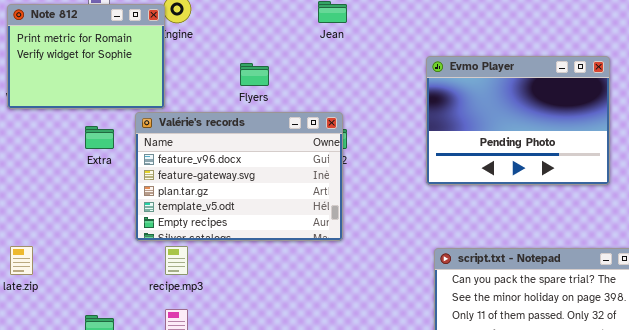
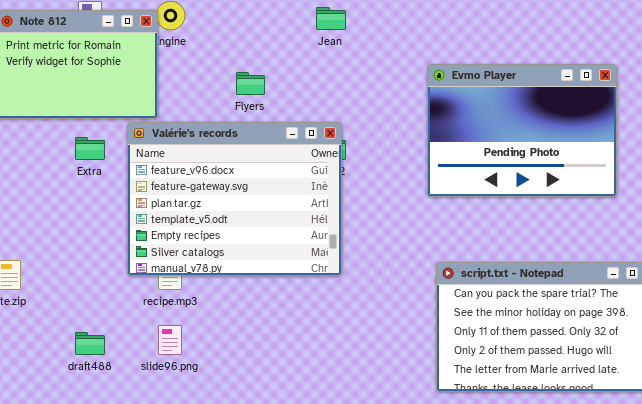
Valérie's records: [135,112,343,241] -> [127,122,342,276], resized

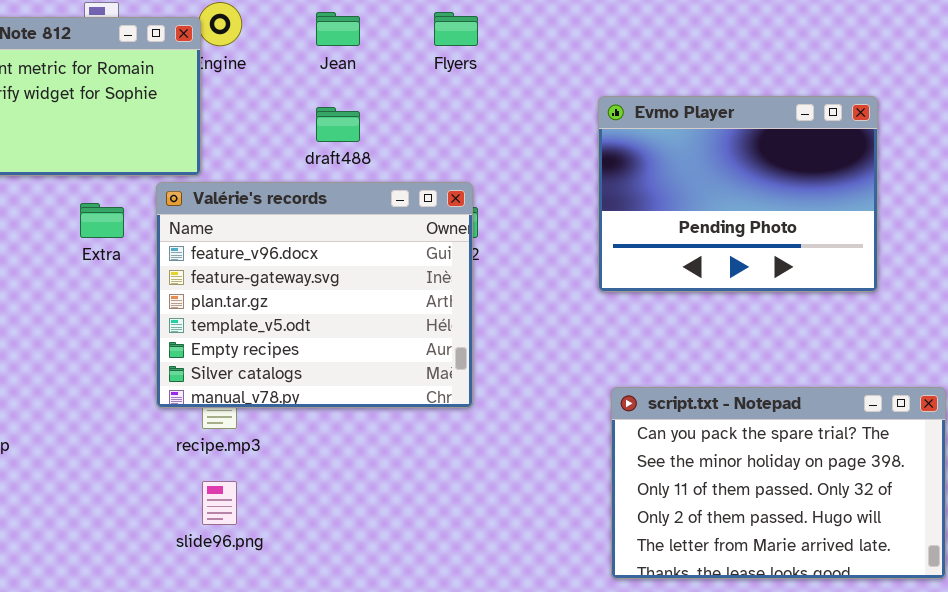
Jean: [316,7,346,30] -> [316,12,360,46], moved
Flyers: [236,72,265,95] -> [434,12,478,46], moved
draft488: [75,332,105,355] -> [316,107,360,142], moved

